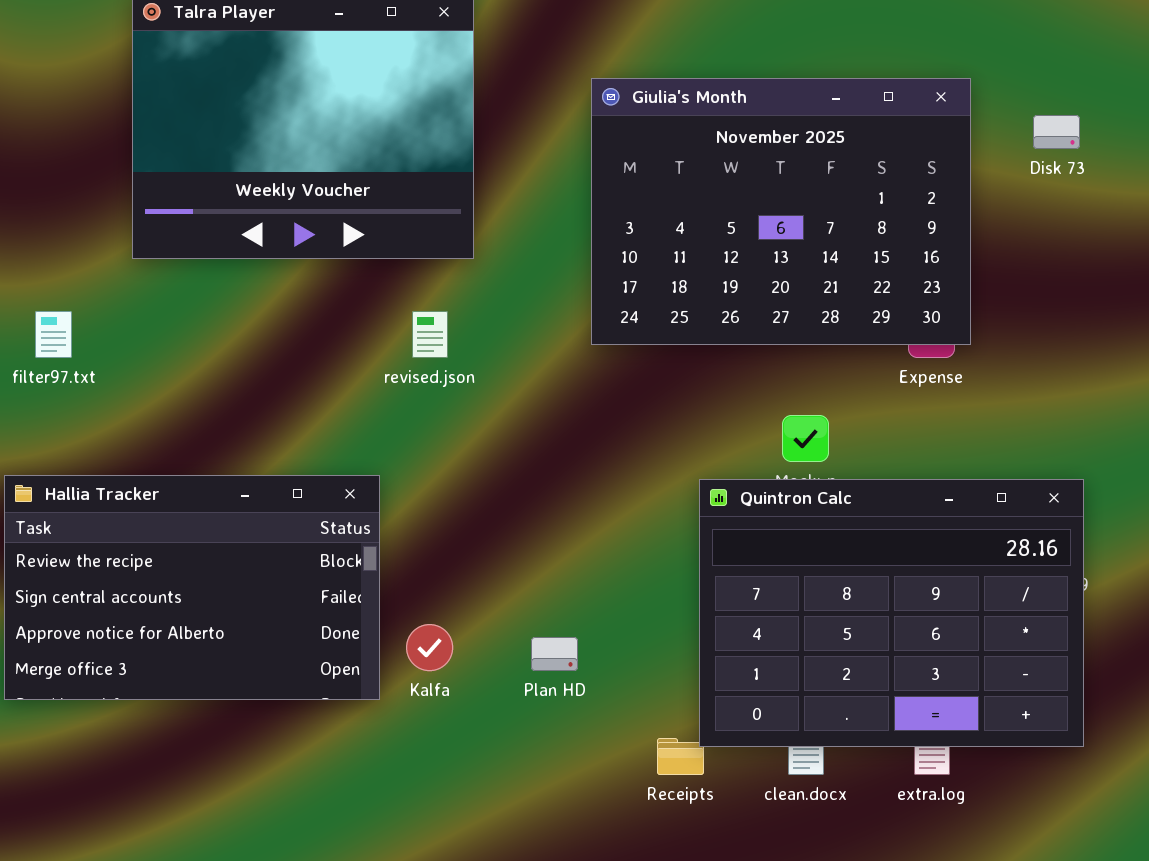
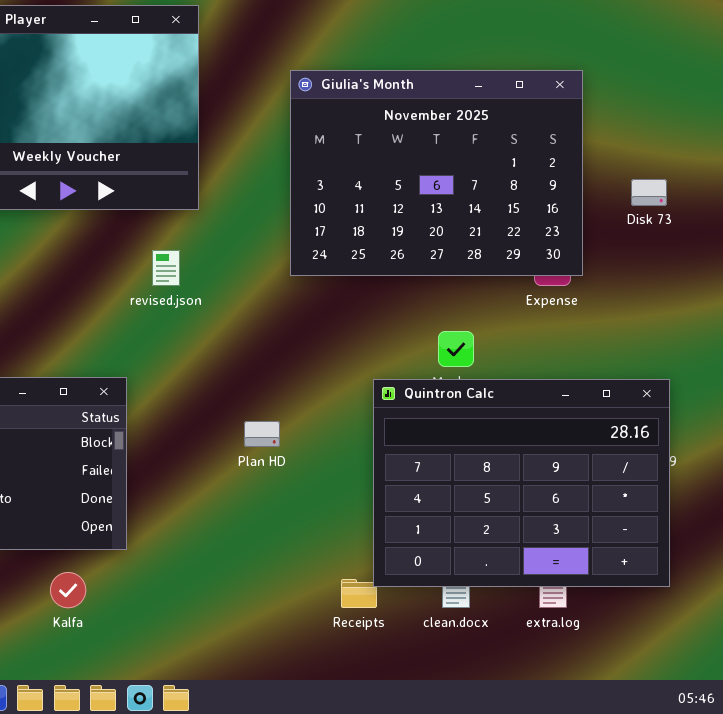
Disk 73: [1033,115,1080,149] -> [631,179,667,206], moved
Kalfa: [406,624,453,671] -> [50,572,86,608], moved
Plan HD: [531,637,578,671] -> [244,421,280,447], moved

